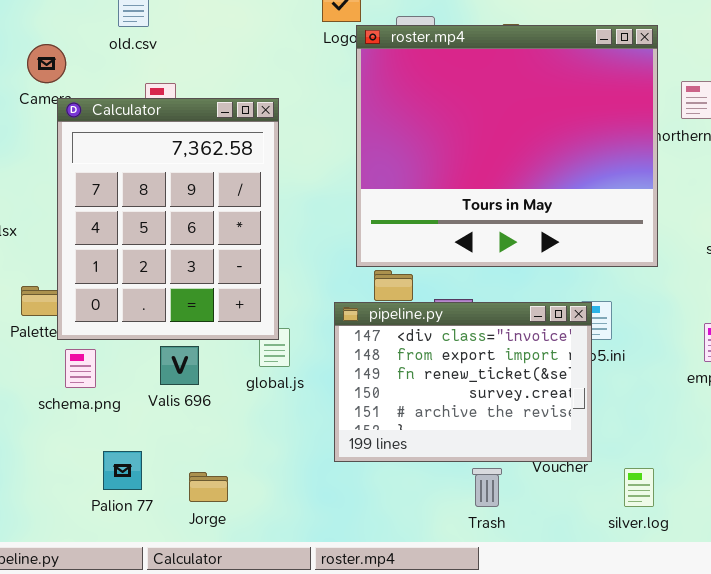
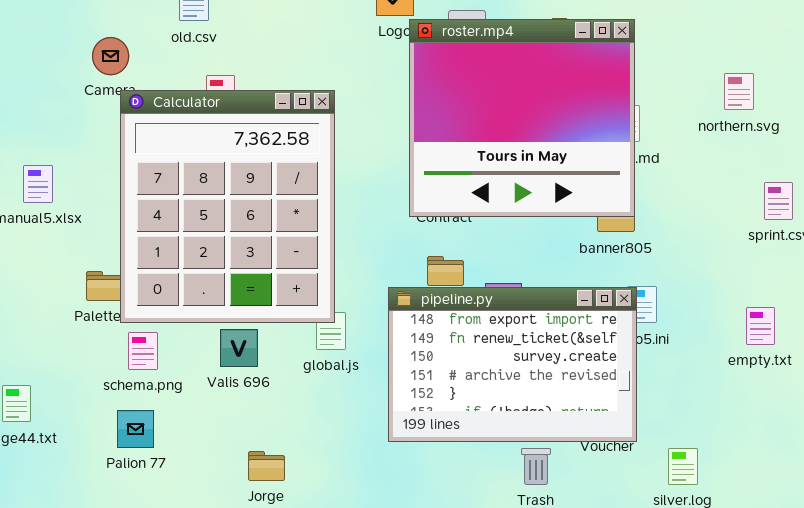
roster.mp4: [356,25,658,267] -> [409,19,635,217], resized
pipeline.py: [334,302,592,462] -> [388,287,637,442], scrolled down 1 row
Palion 77: [103,451,142,490] -> [117,410,154,448], moved

